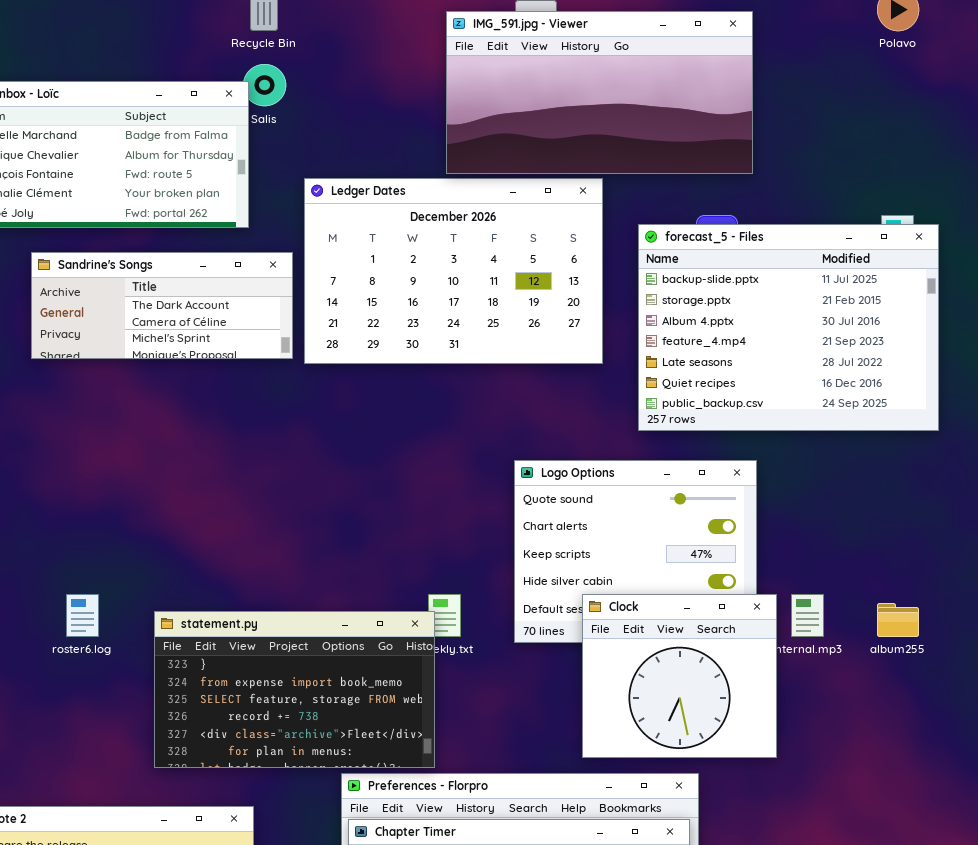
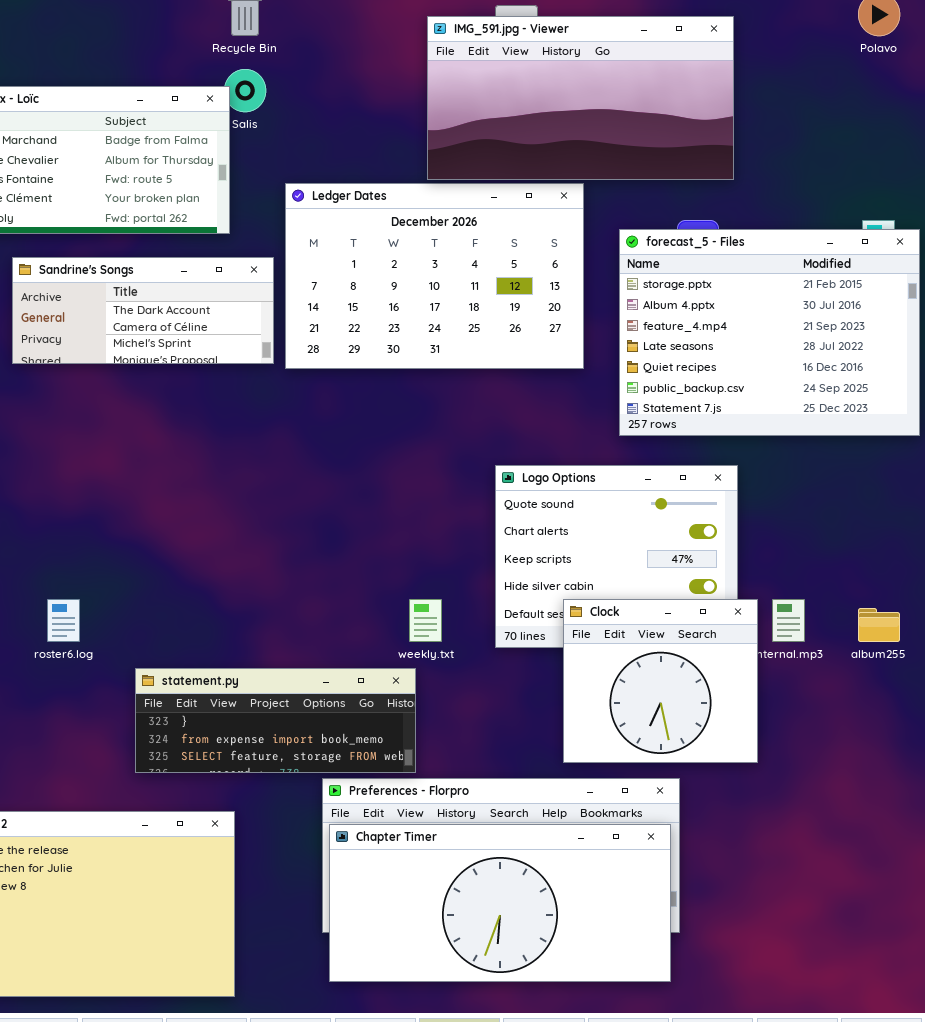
forecast_5 - Files: [638,224,939,431] -> [619,229,920,436], scrolled down 1 row
statement.py: [154,611,435,768] -> [135,668,416,773], resized

